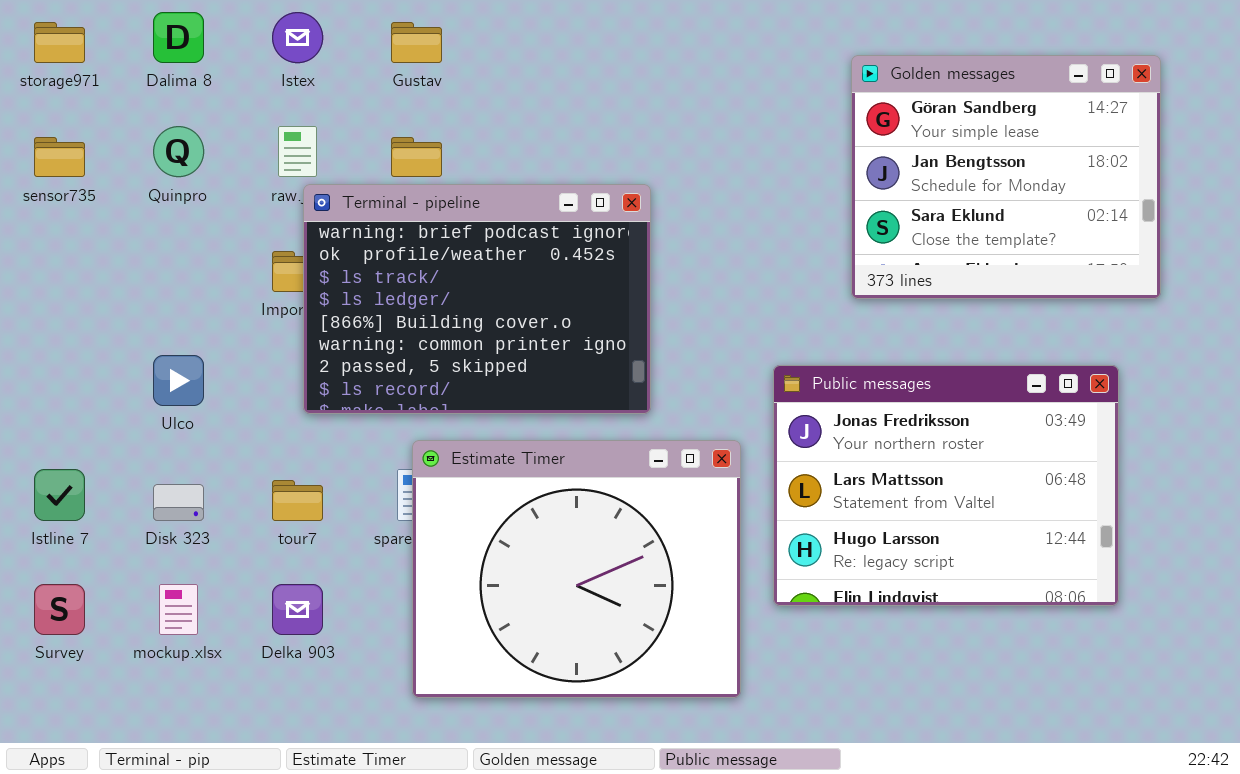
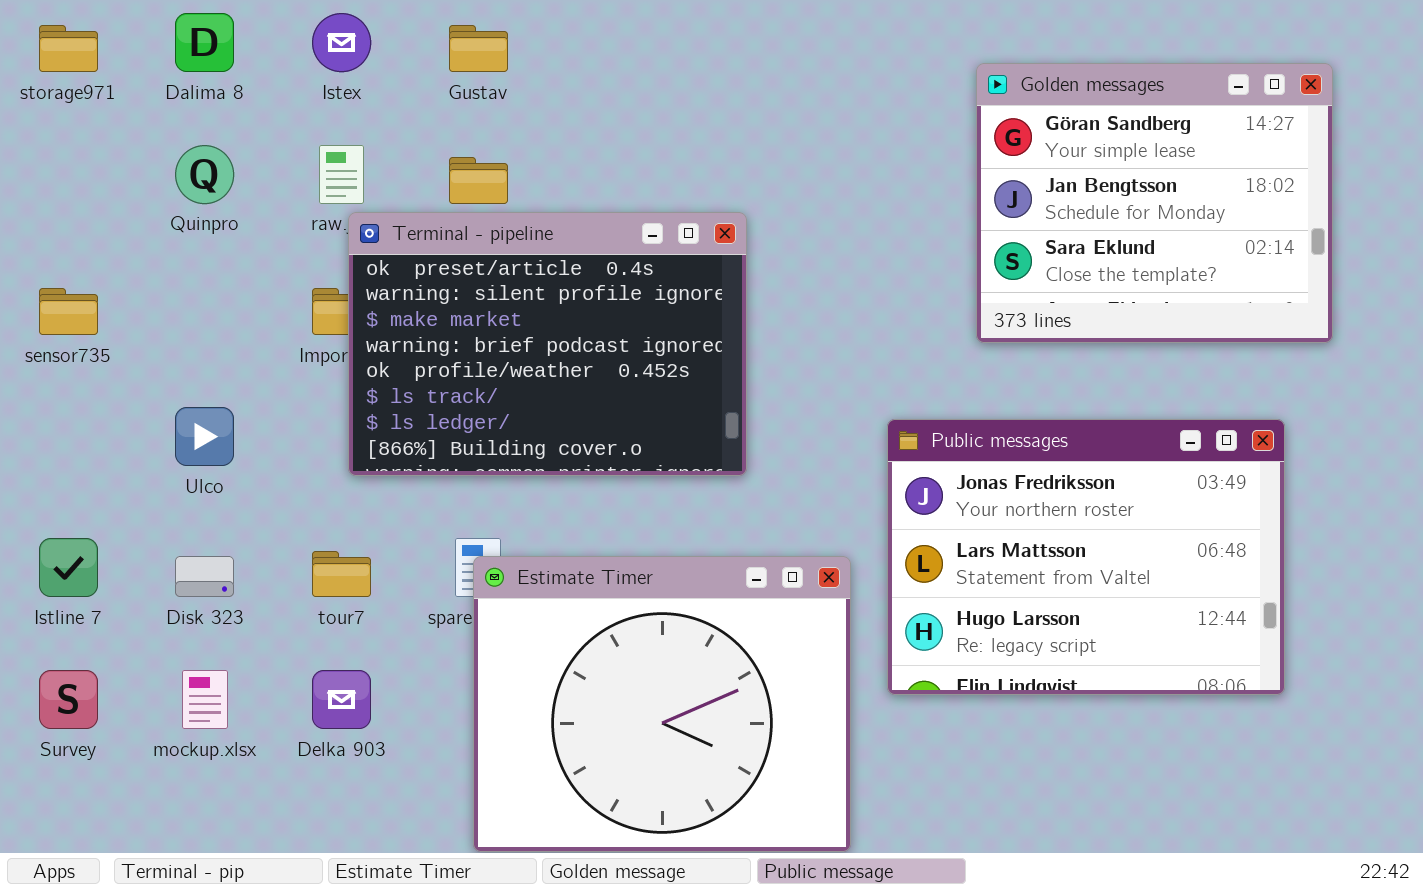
sensor735: [34,137,85,177] -> [39,288,98,335], moved
Terminal - pipeline: [303,184,651,414] -> [348,212,747,476], scrolled up 3 rows
Estimate Timer: [412,440,741,698] -> [473,556,851,852], moved

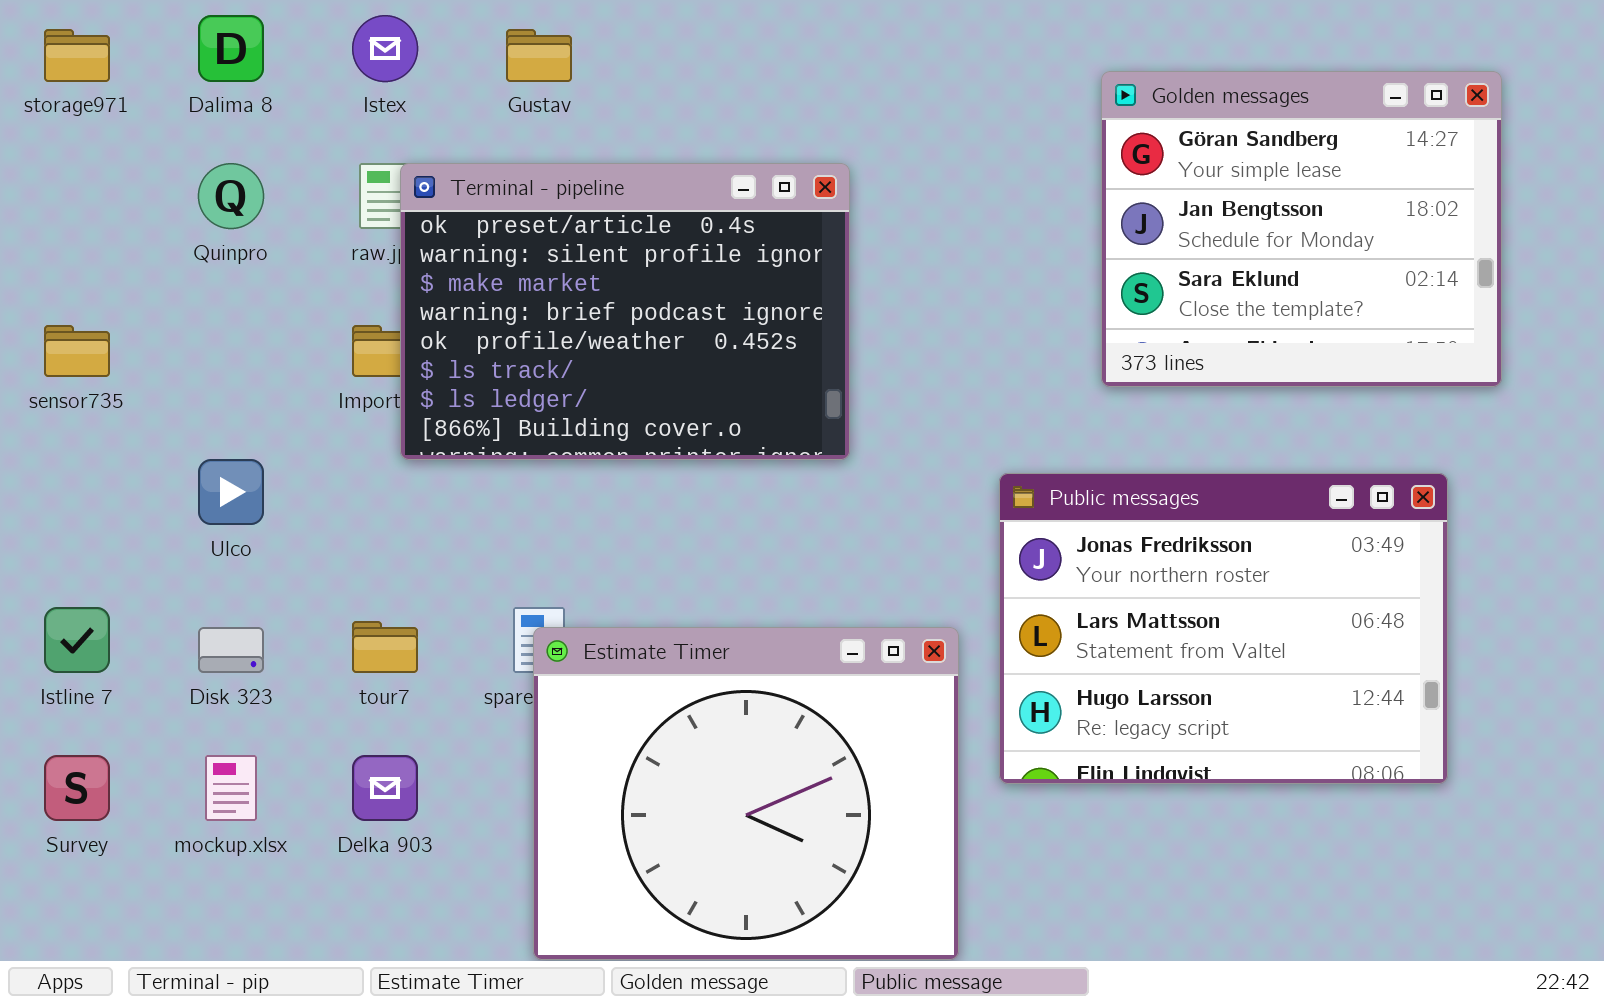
Terminal - pipeline: [348,212,747,476] -> [400,163,850,460], moved

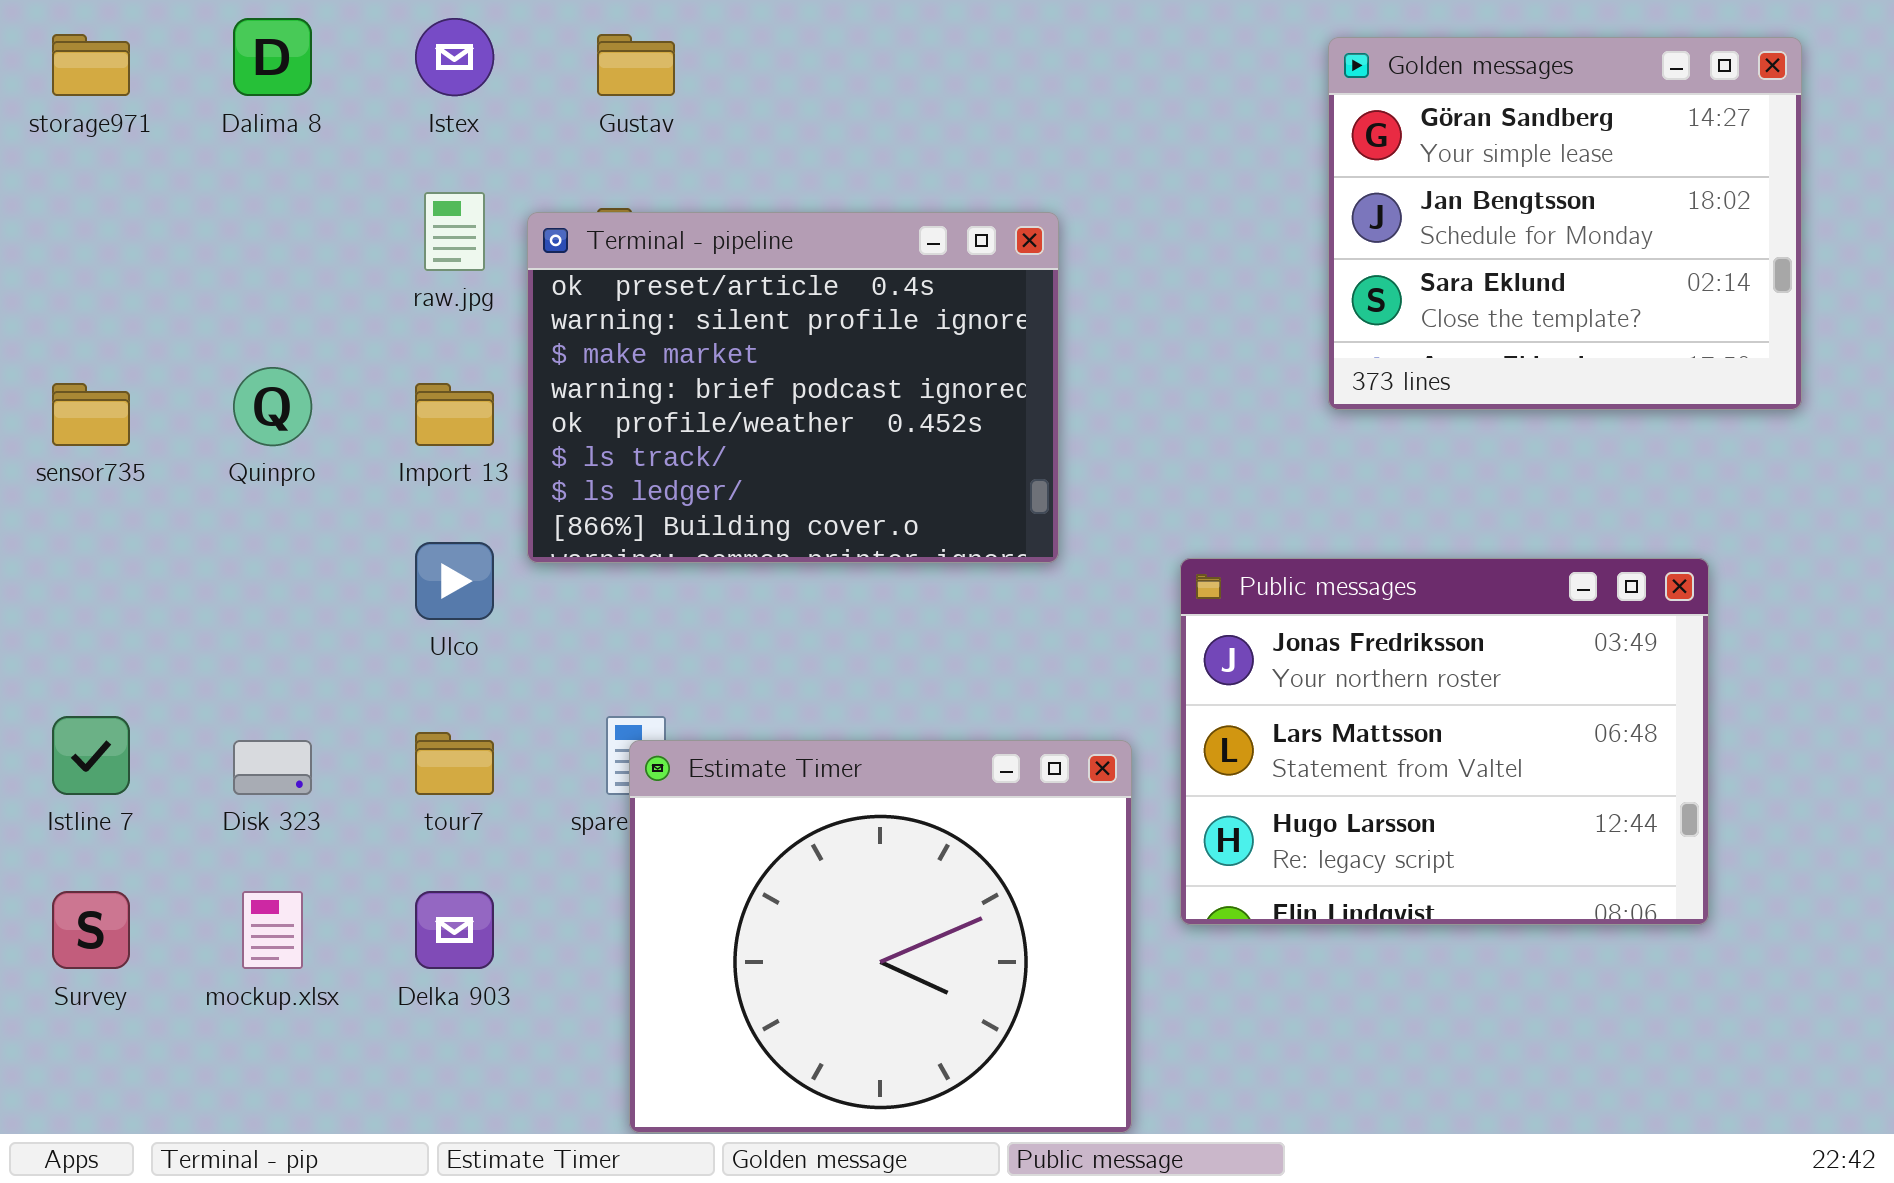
Golden messages: [1101,71,1502,387] -> [1328,37,1802,410], moved
Quinpro: [198,163,264,229] -> [233,367,312,446], moved
Terminal - pipeline: [400,163,850,460] -> [527,212,1059,563], moved
Ulco: [198,459,264,525] -> [415,542,494,620], moved

